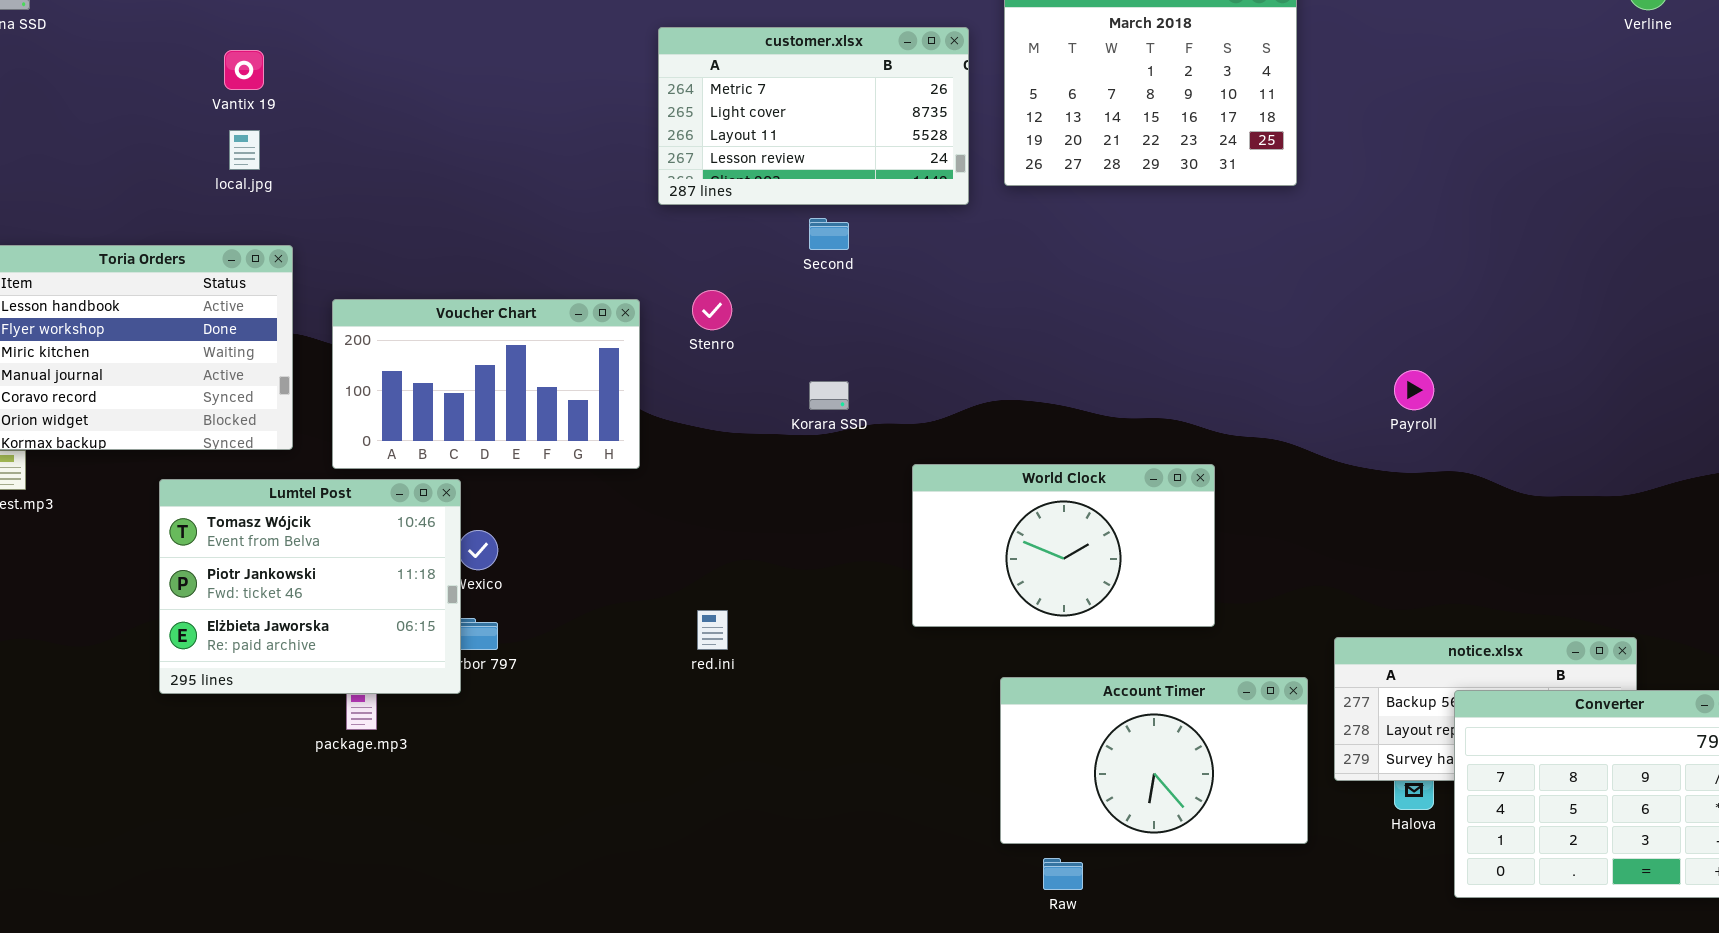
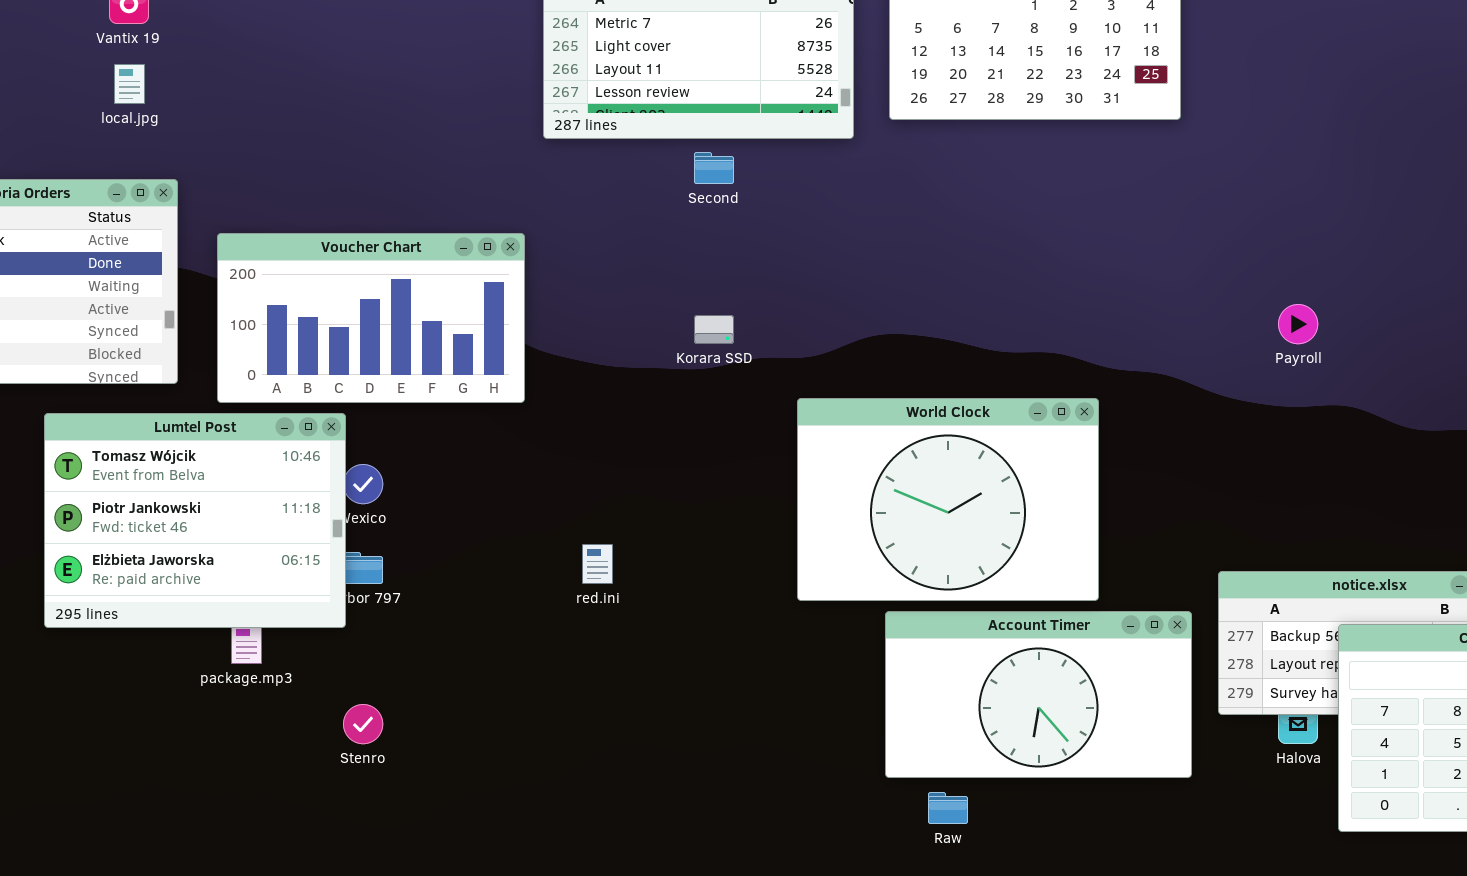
Stenro: [692,290,732,330] -> [343,704,383,744], moved
World Clock: [912,464,1215,627] -> [797,398,1099,601], resized

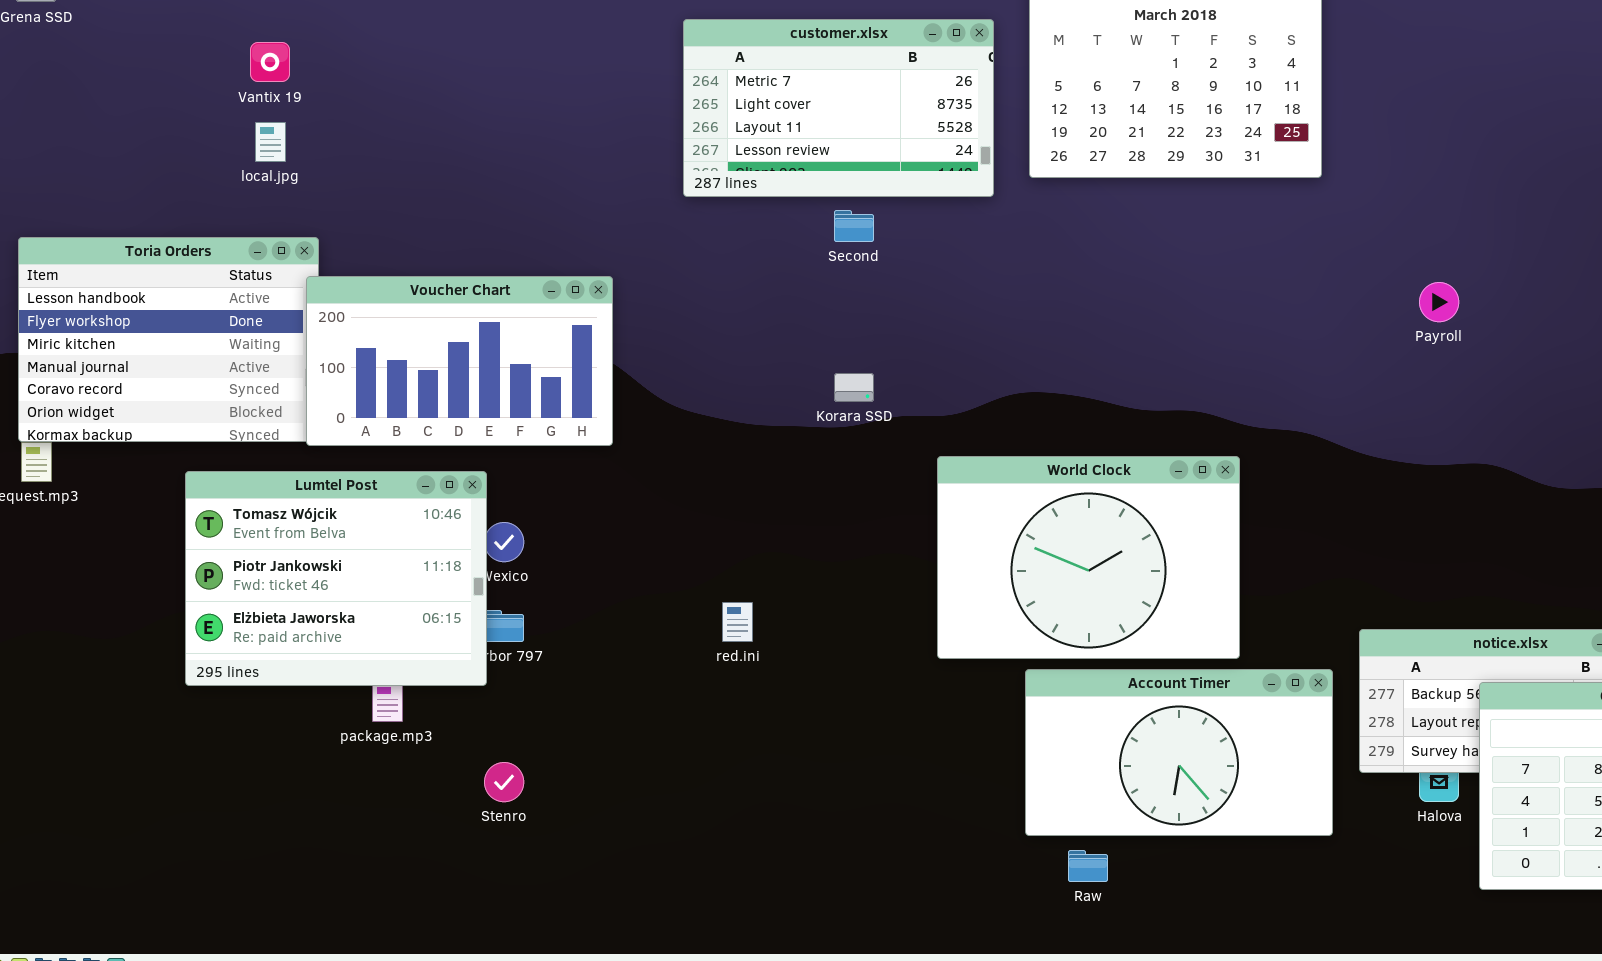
Voucher Chart: [217,233,525,403] -> [306,276,613,446], moved
Payroll: [1278,304,1318,344] -> [1419,282,1459,322], moved

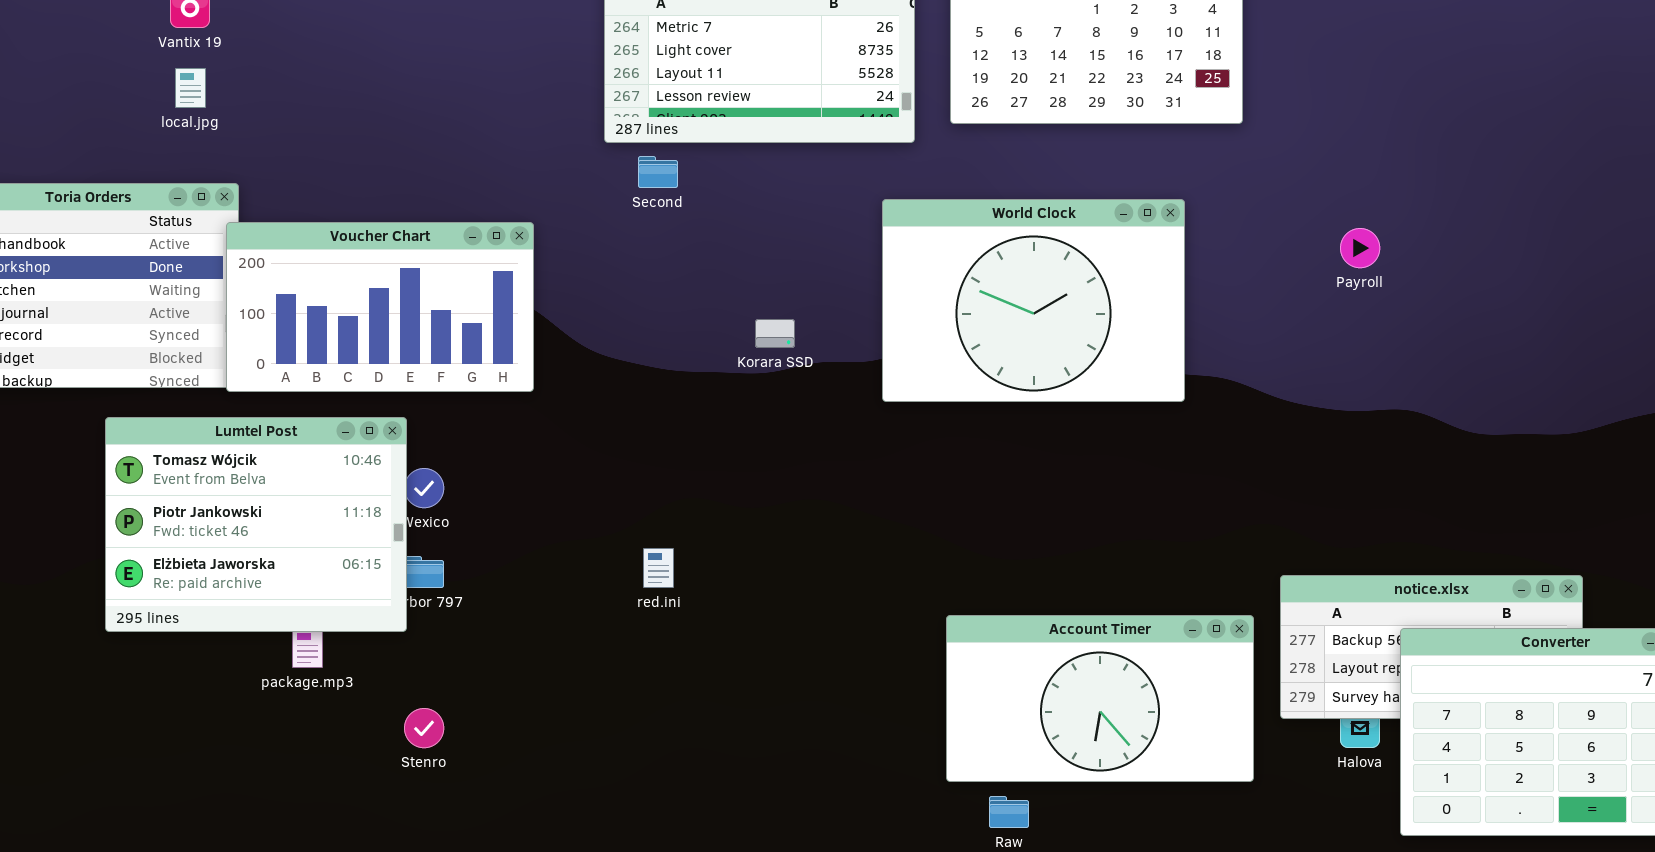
Second: [834,210,874,242] -> [638,156,678,188], moved
World Clock: [937,456,1240,659] -> [882,199,1185,402], moved

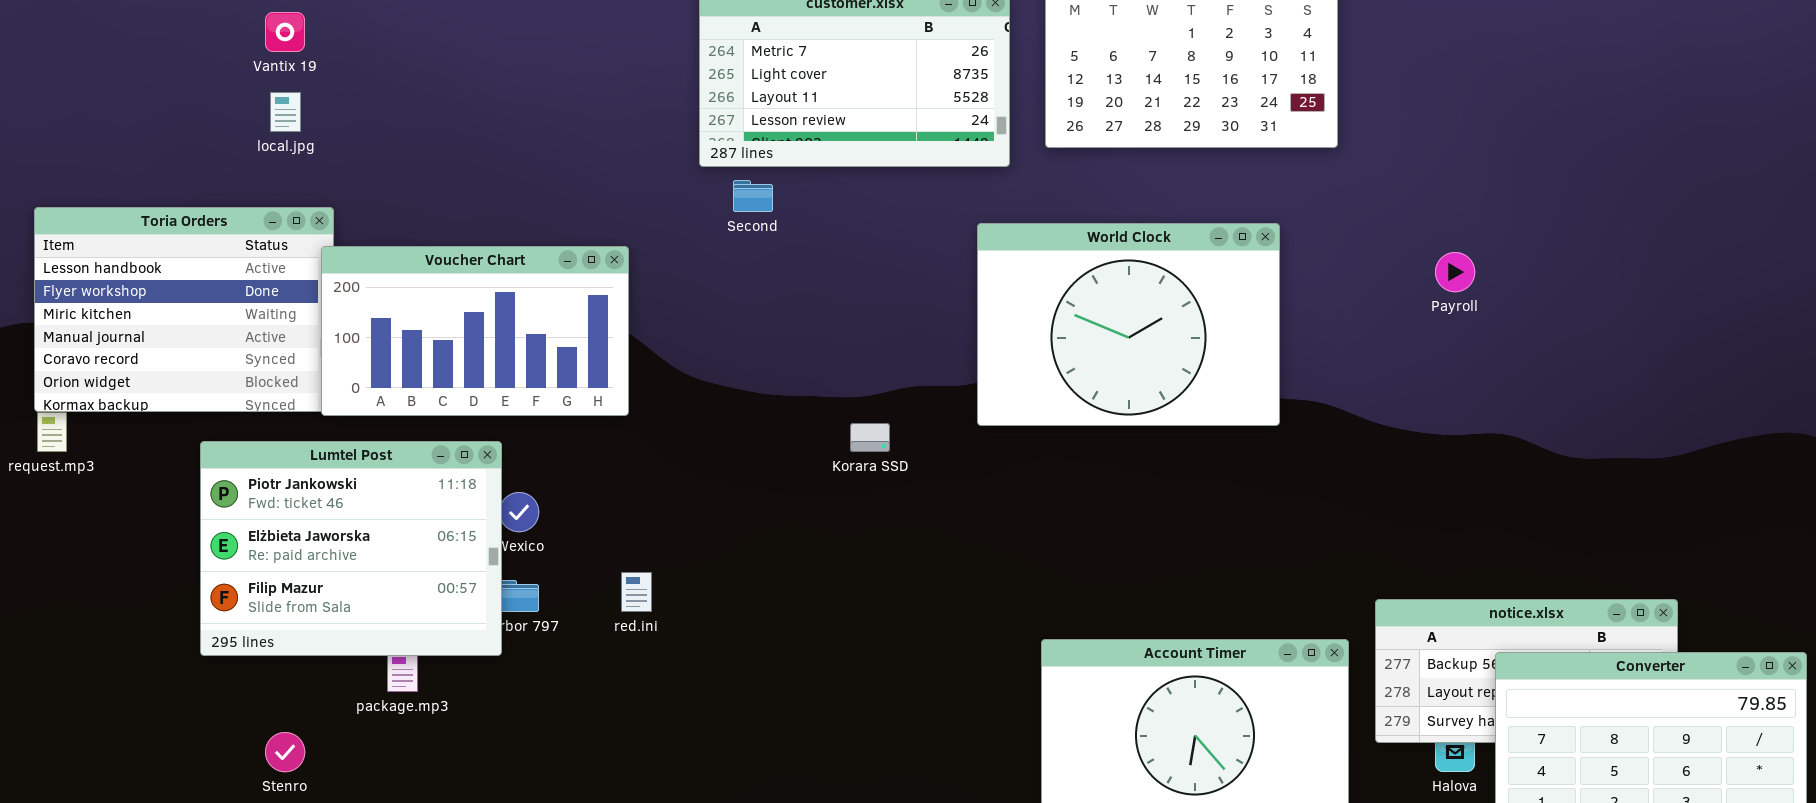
Korara SSD: [755,319,795,348] -> [850,423,890,452], moved
Lumtel Post: [105,417,407,632] -> [200,441,502,656], scrolled down 1 row
red.ini: [643,548,674,588] -> [621,572,652,612], moved
Stenro: [404,708,444,748] -> [265,732,305,772], moved

